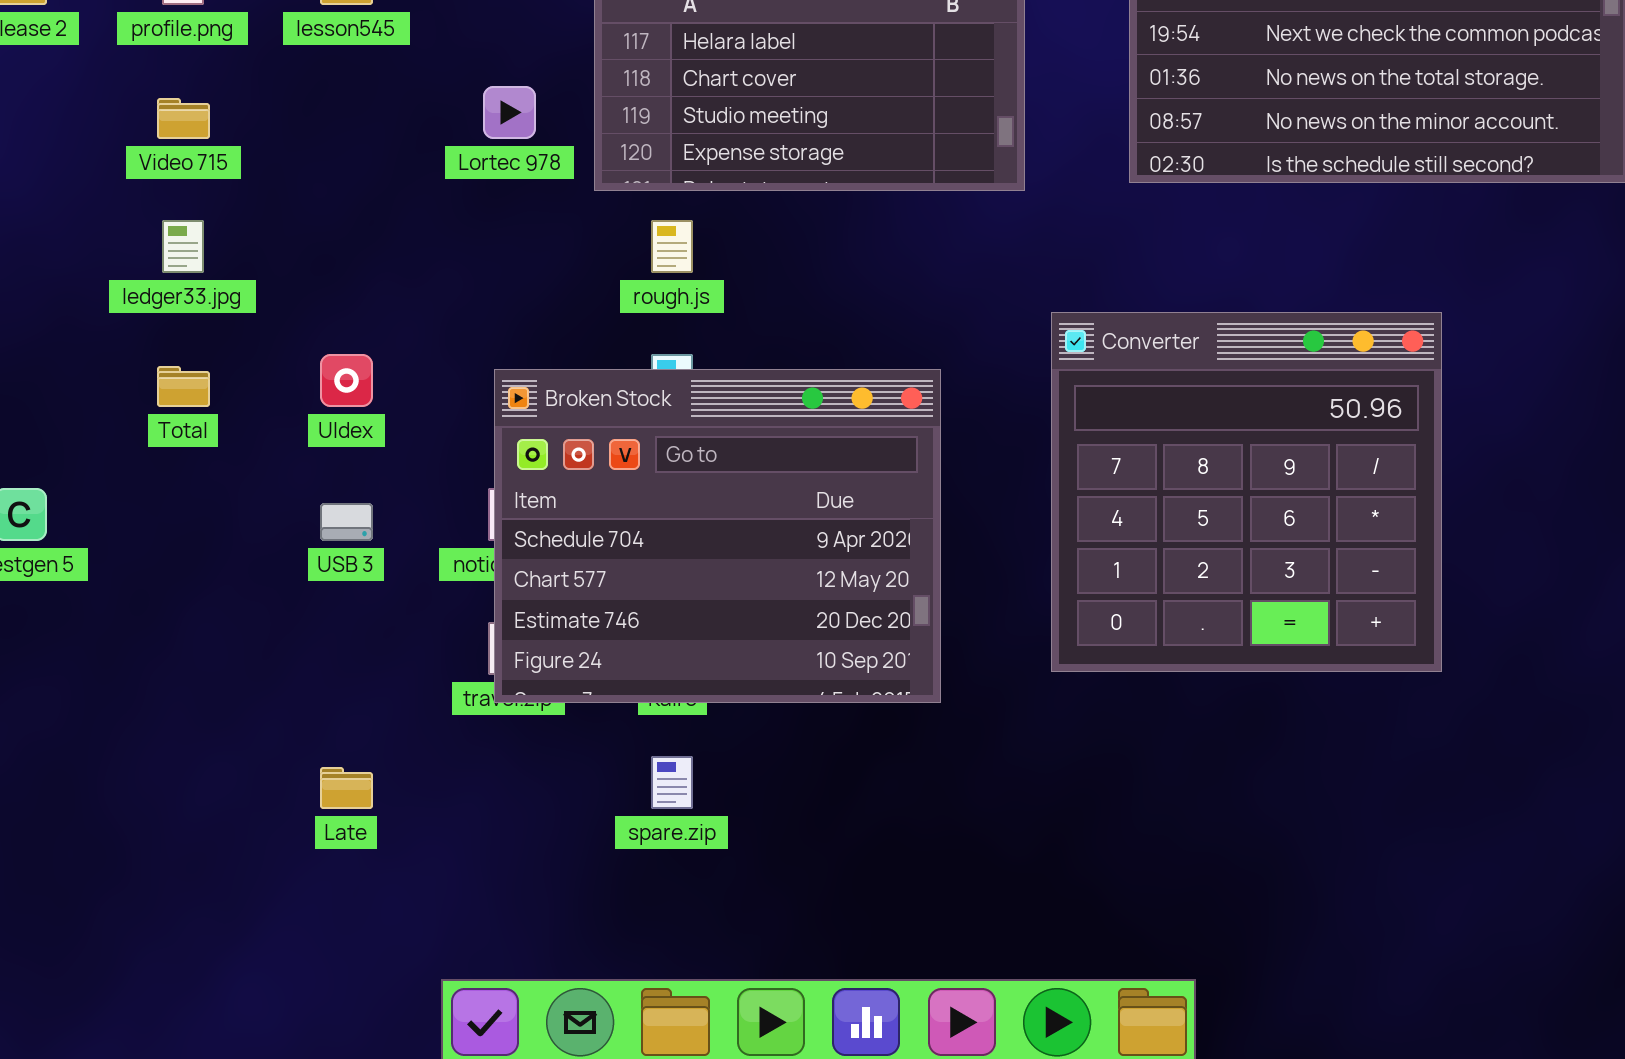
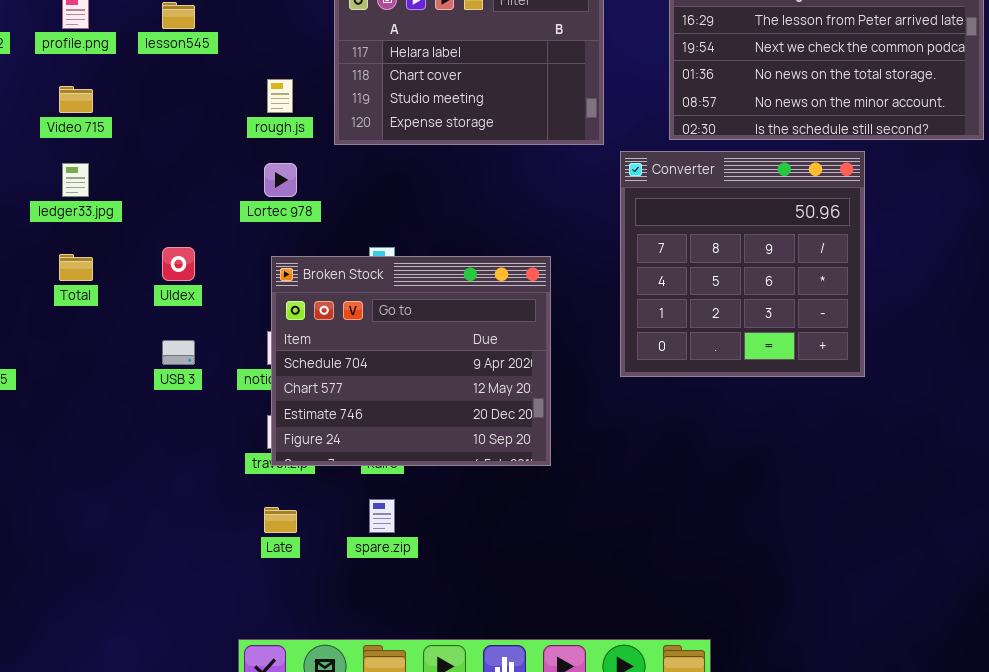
Lortec 978: [483,86,536,139] -> [264,163,297,197], moved
rough.js: [651,220,693,273] -> [267,79,293,113], moved
Converter: [1051,312,1442,672] -> [620,151,865,377], moved
Late: [320,767,373,809] -> [264,507,297,533], moved

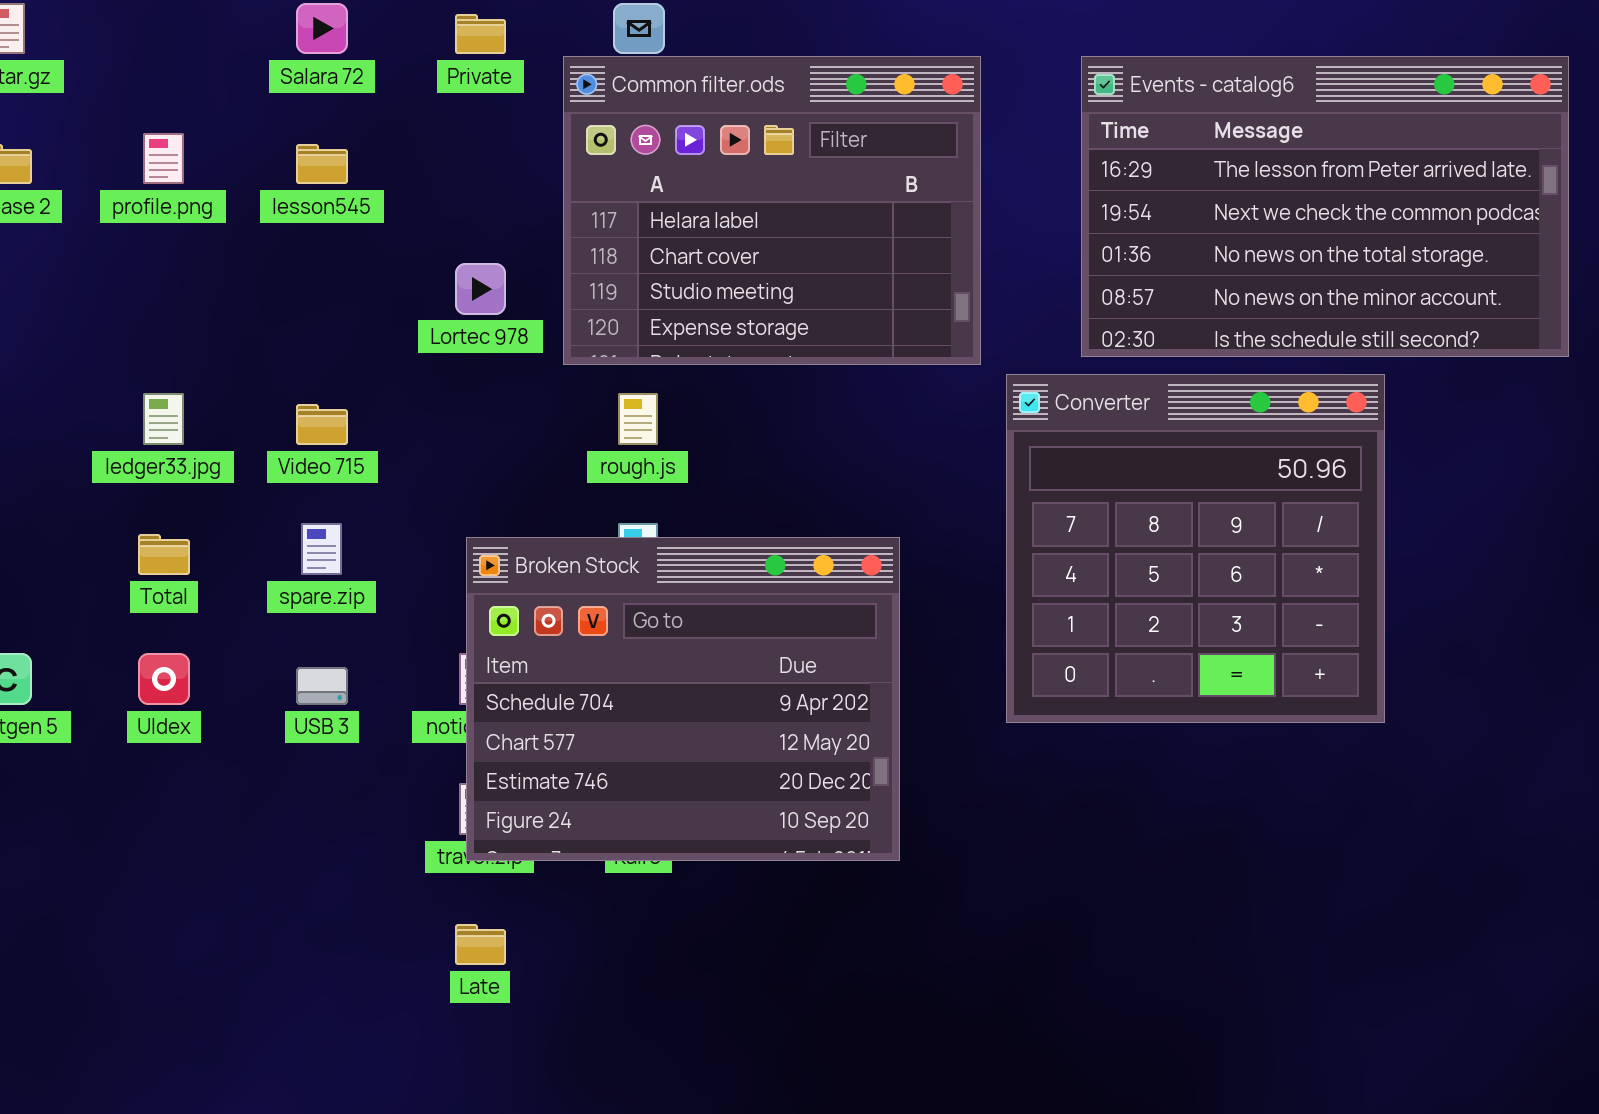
rough.js: [267,79,293,113] -> [618,393,658,445], moved
Video 715: [59,86,93,113] -> [296,404,348,445], moved
Lortec 978: [264,163,297,197] -> [455,263,506,315], moved
Uldex: [162,247,195,281] -> [138,653,190,705], moved
spare.zip: [369,499,395,533] -> [301,523,342,575], moved

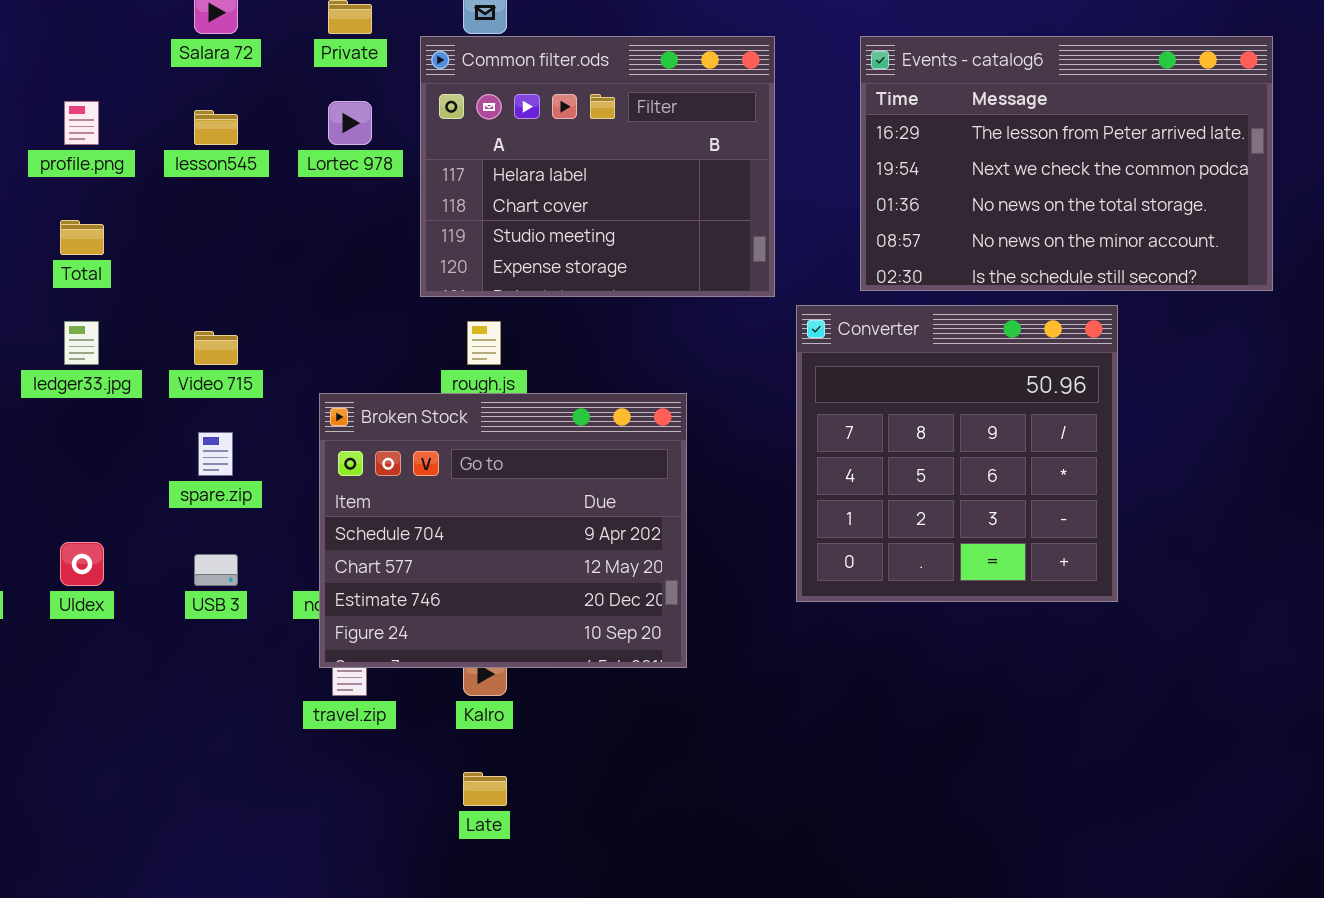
Lortec 978: [455,263,506,315] -> [328,101,372,145], moved
Total: [138,534,190,575] -> [60,220,104,255], moved
Broken Stock: [466,537,900,861] -> [319,393,687,668], moved
Late: [455,924,506,965] -> [463,772,507,806], moved

